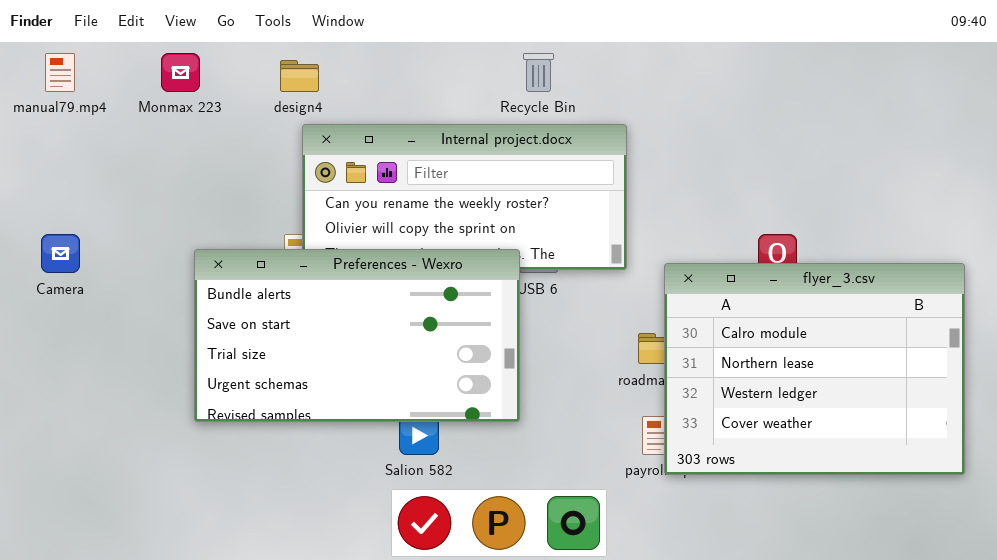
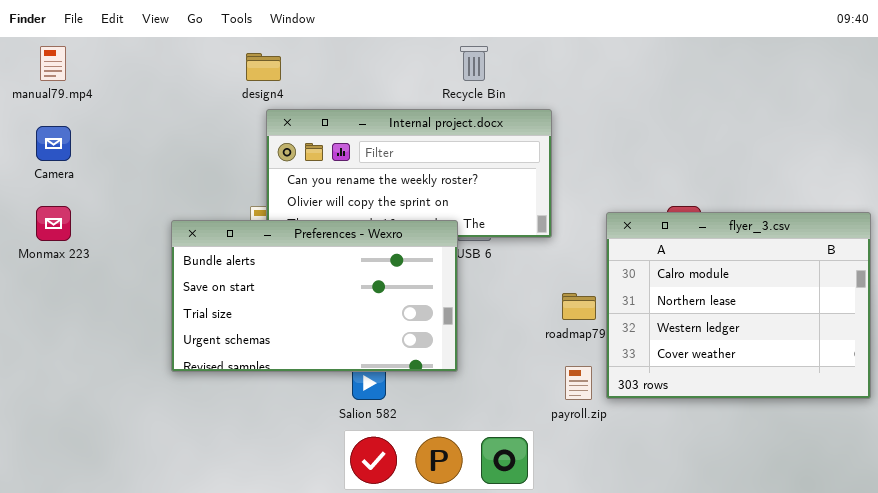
Monmax 223: [161,53,200,92] -> [36,206,71,241], moved
Camera: [41,234,80,273] -> [36,126,71,161], moved
flyer_3.csv: [664,263,965,475] -> [606,212,871,399], moved

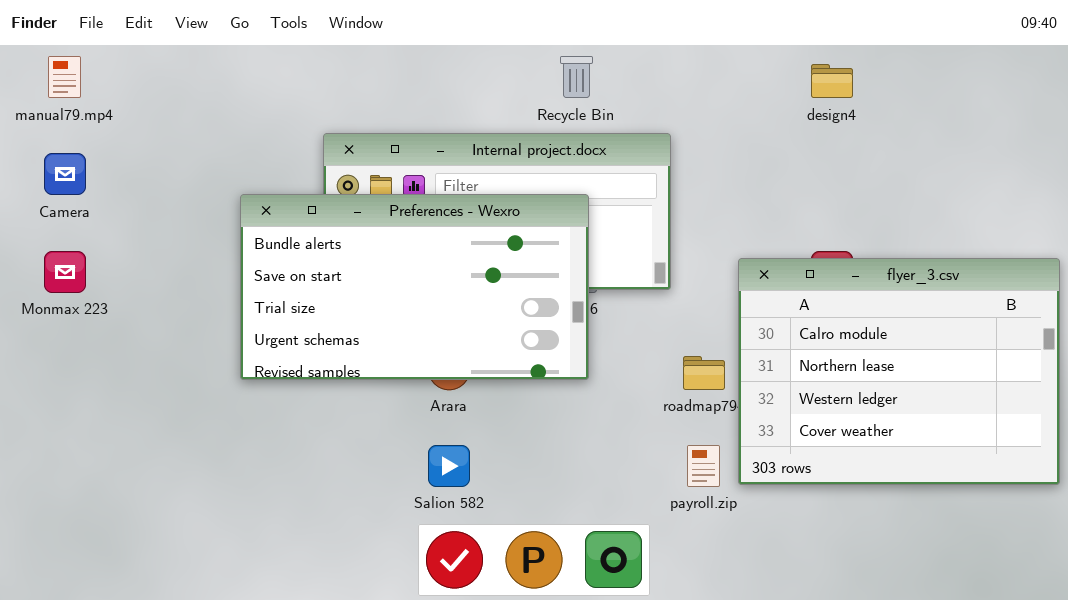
design4: [246,53,281,81] -> [811,64,853,98], moved
Preferences - Wexro: [171,220,458,372] -> [240,194,589,380], moved

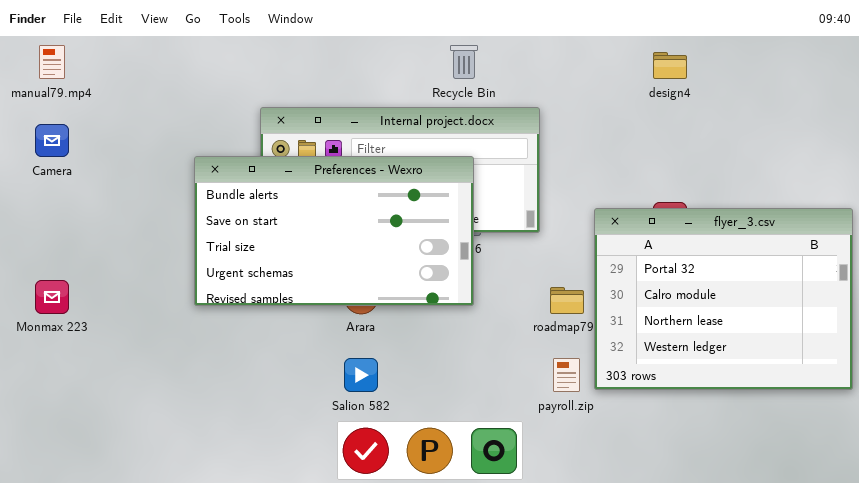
Monmax 223: [44,251,86,293] -> [35,280,69,314], moved
flyer_3.csv: [738,258,1060,485] -> [594,208,853,390], scrolled up 1 row

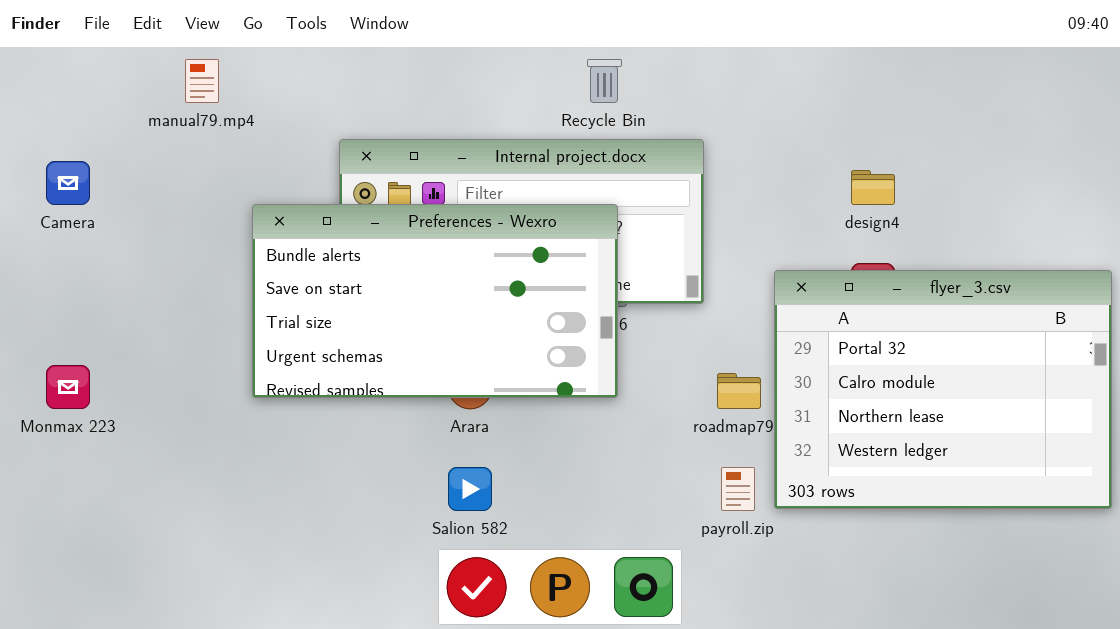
manual79.mp4: [39,45,65,79] -> [185,59,219,103], moved
design4: [653,52,687,79] -> [851,170,895,205], moved

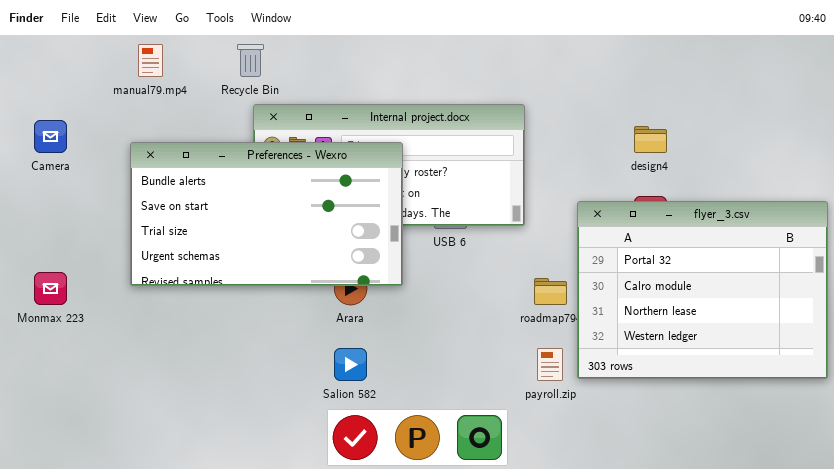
Recycle Bin: [587,59,622,103] -> [237,44,264,77], moved
Preferences - Wexro: [252,204,618,398] -> [130,142,403,286], moved

